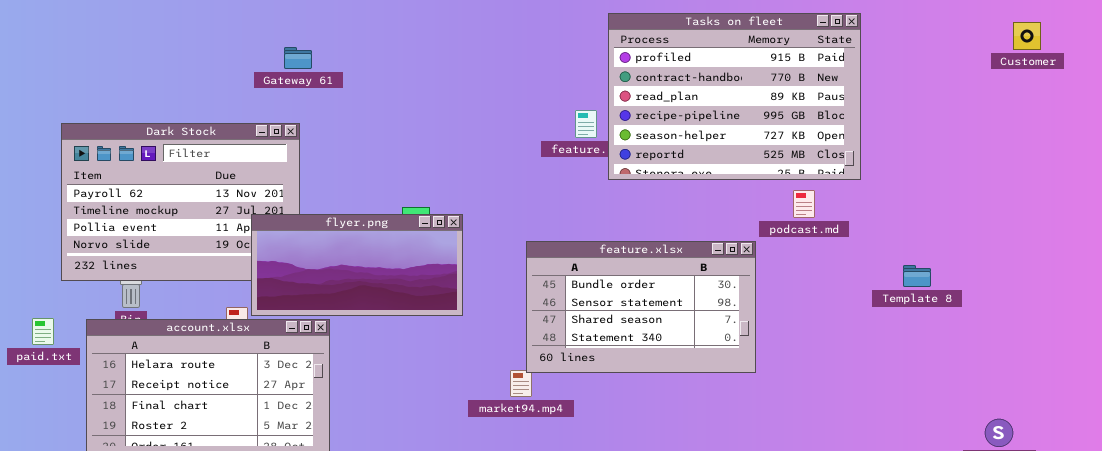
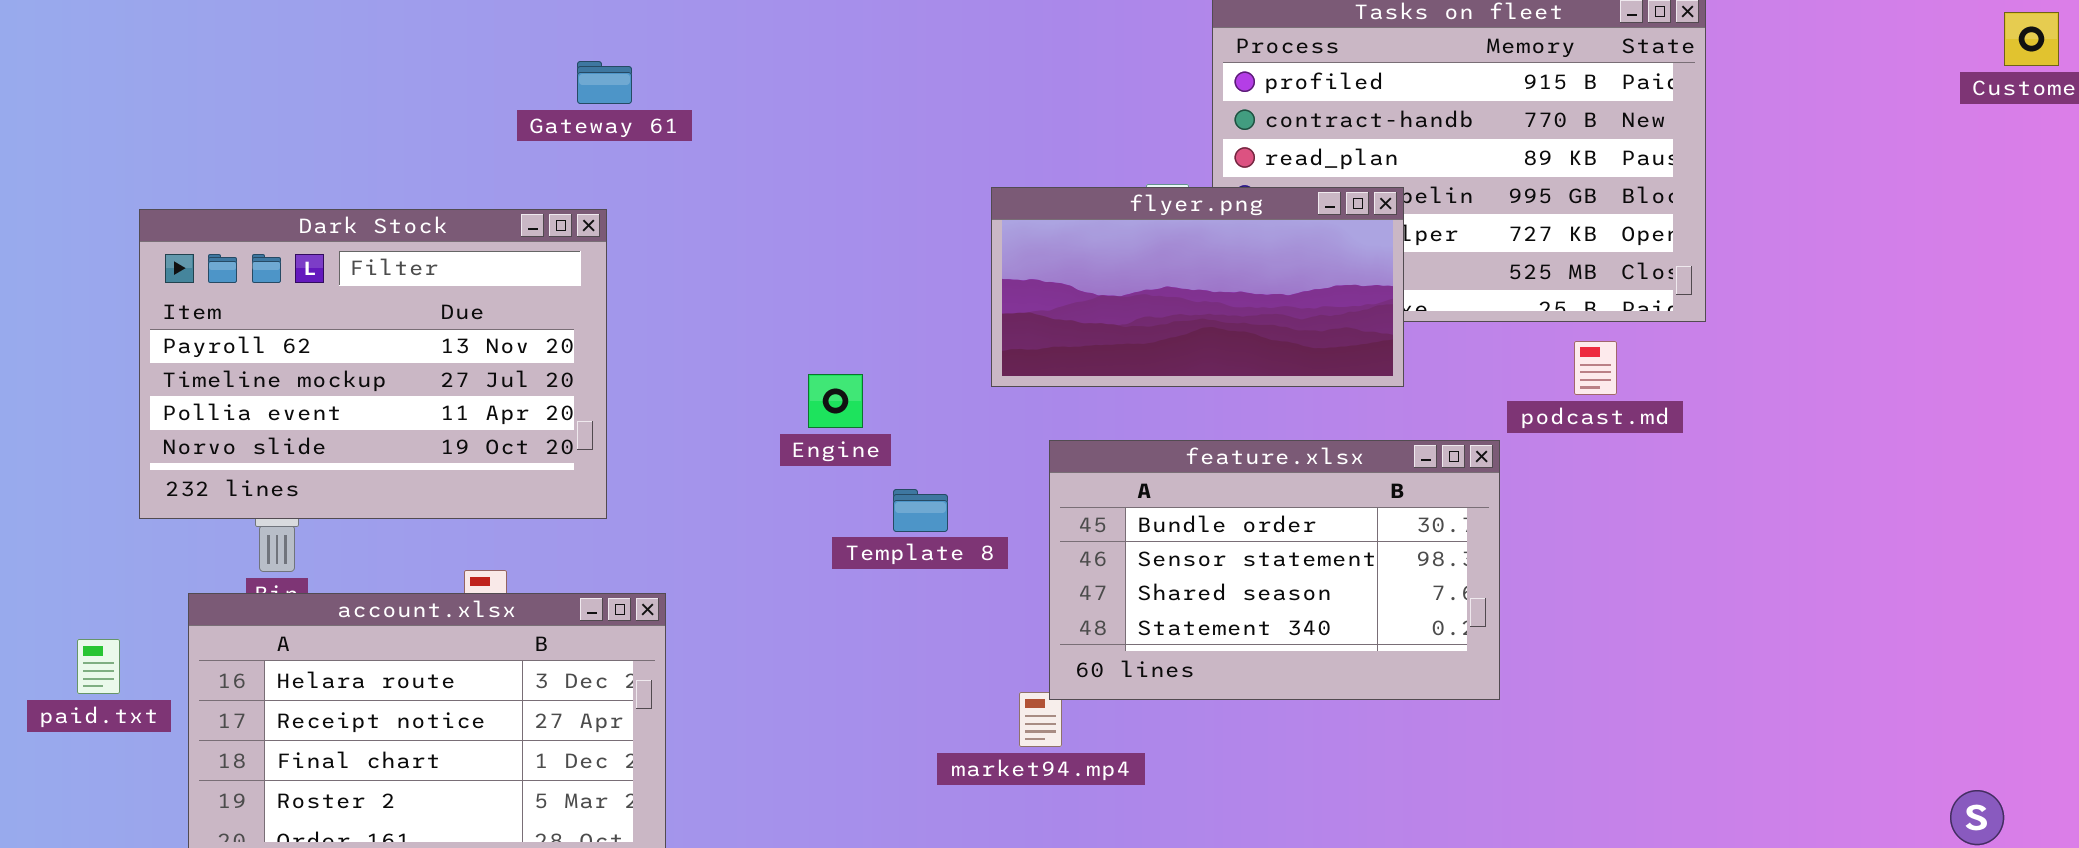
flyer.png: [251,214,463,316] -> [991,187,1404,387], moved
Template 8: [903,265,931,287] -> [893,489,948,532], moved
paid.txt: [32,318,54,345] -> [77,639,120,694], moved

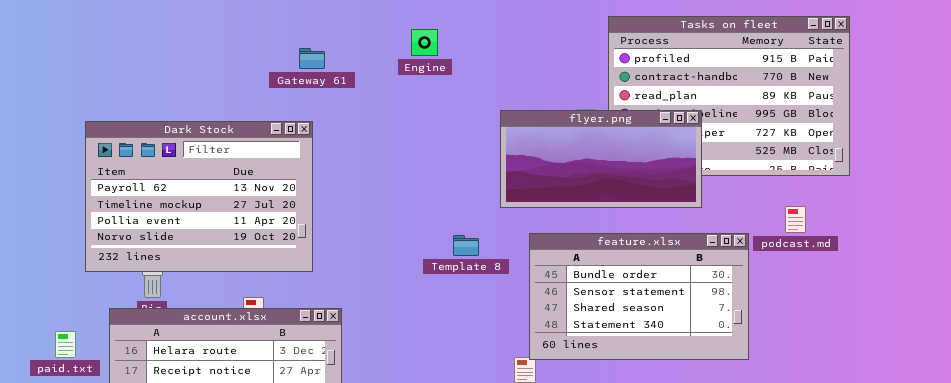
podcast.md: [1574,341,1617,395] -> [785,206,806,233], moved
Engine: [808,374,863,428] -> [411,29,438,56], moved
Template 8: [893,489,948,532] -> [453,235,479,256], moved

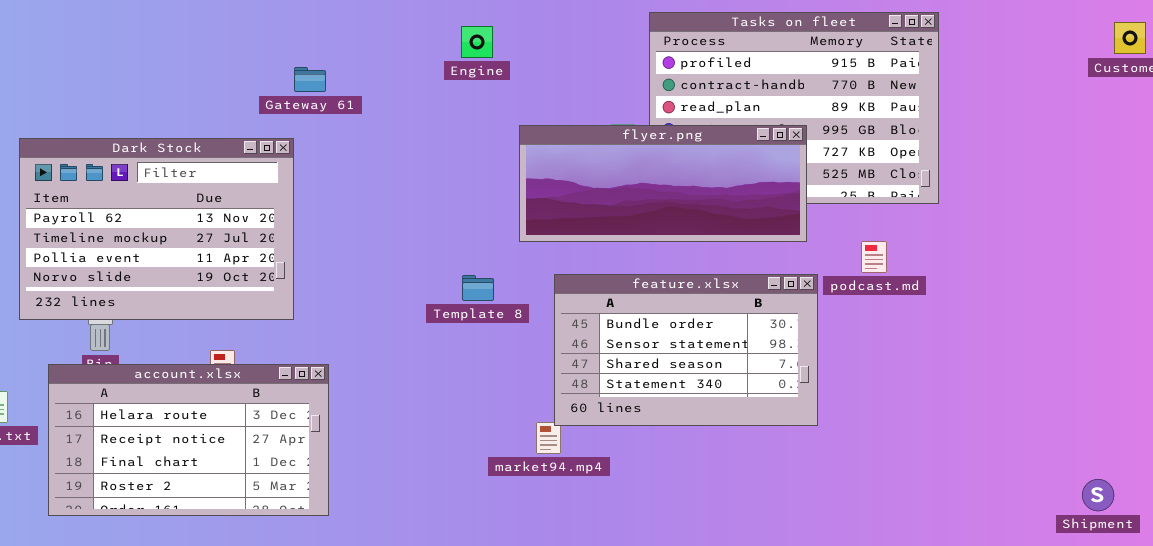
Engine: [411,29,438,56] -> [461,26,493,58], moved
Gateway 61: [299,48,325,69] -> [294,67,326,92], moved
flyer.png: [500,110,702,208] -> [519,125,807,242], resized

